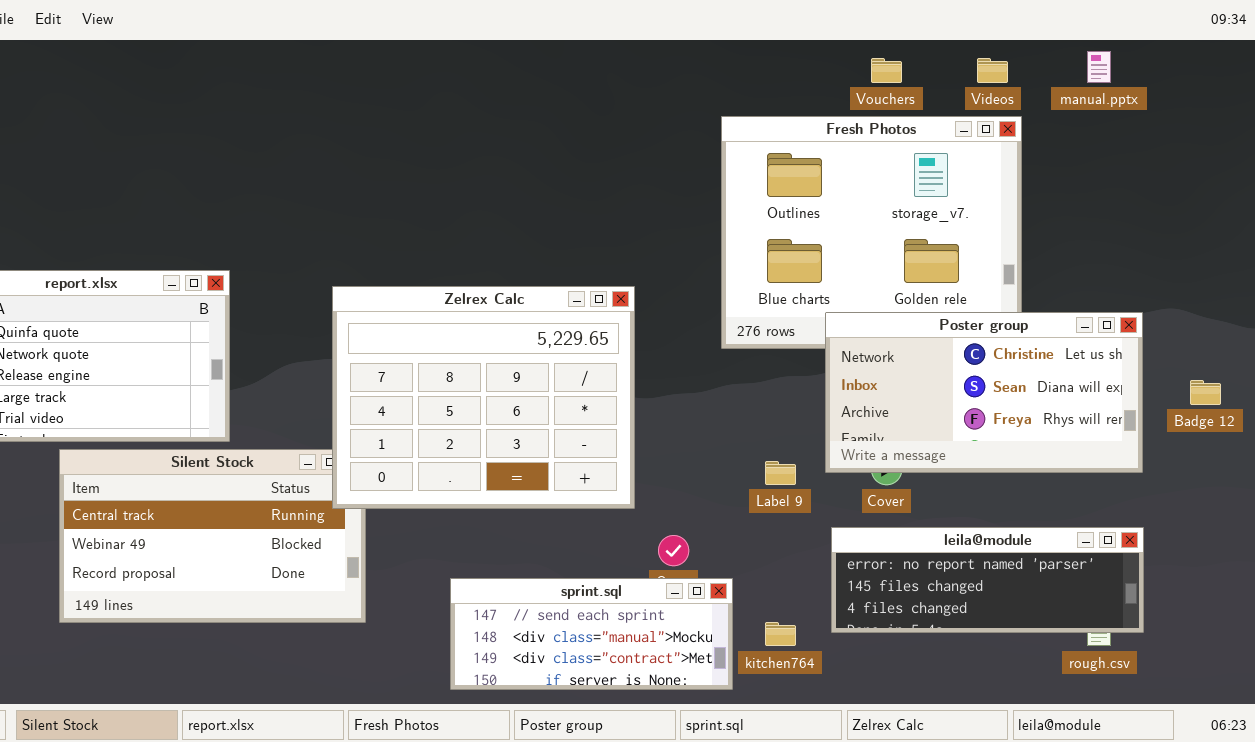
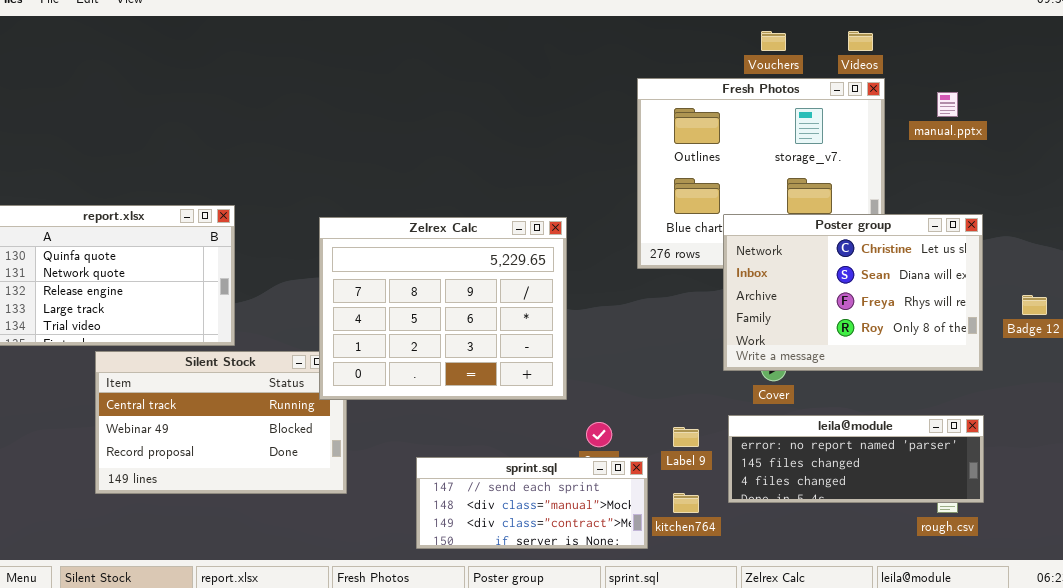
manual.pptx: [1087,51,1111,83] -> [937,92,958,117], moved
Poster group: [825,312,1143,473] -> [723,214,983,371], resized
Label 9: [765,461,796,485] -> [673,427,699,447], moved

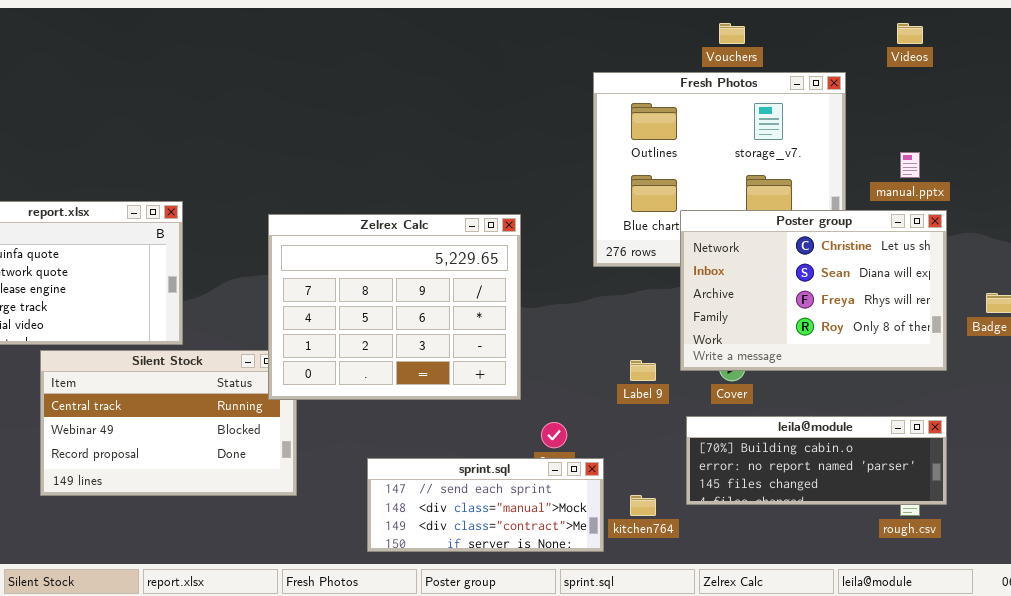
Videos: [848,31,873,51] -> [897,23,923,44], moved
manual.pptx: [937,92,958,117] -> [900,152,920,178], moved
leila@module: [728,415,984,503] -> [686,416,947,505], scrolled up 1 row
Label 9: [673,427,699,447] -> [630,360,656,381], moved

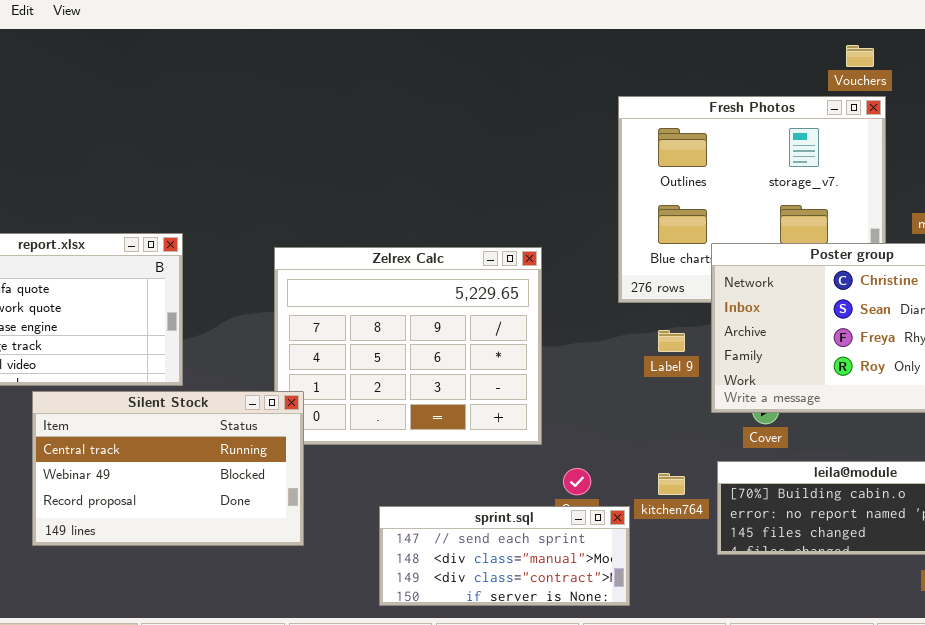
Vouchers: [719,23,745,44] -> [846,45,874,67], moved
Silent Stock: [40,350,297,496] -> [32,391,304,546], raised
Label 9: [630,360,656,381] -> [658,330,685,352], moved
kitchen764: [630,495,656,516] -> [658,473,685,495], moved

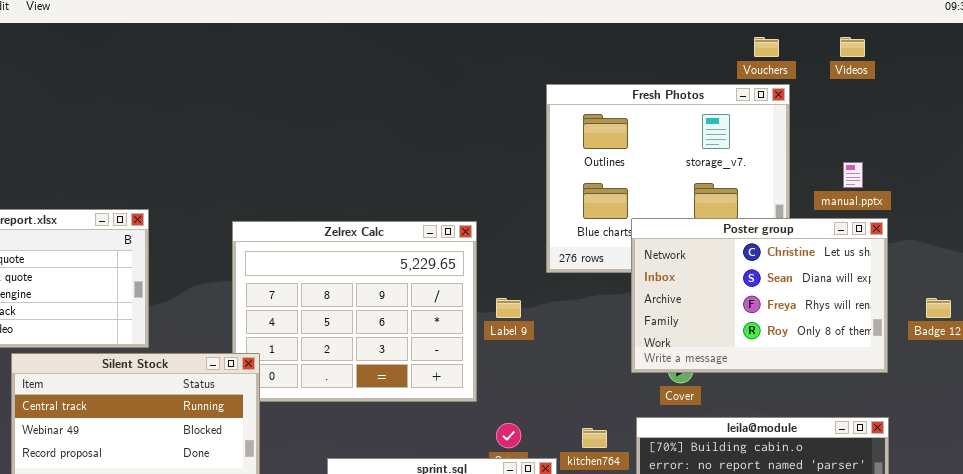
Label 9: [658,330,685,352] -> [496,298,521,318], moved

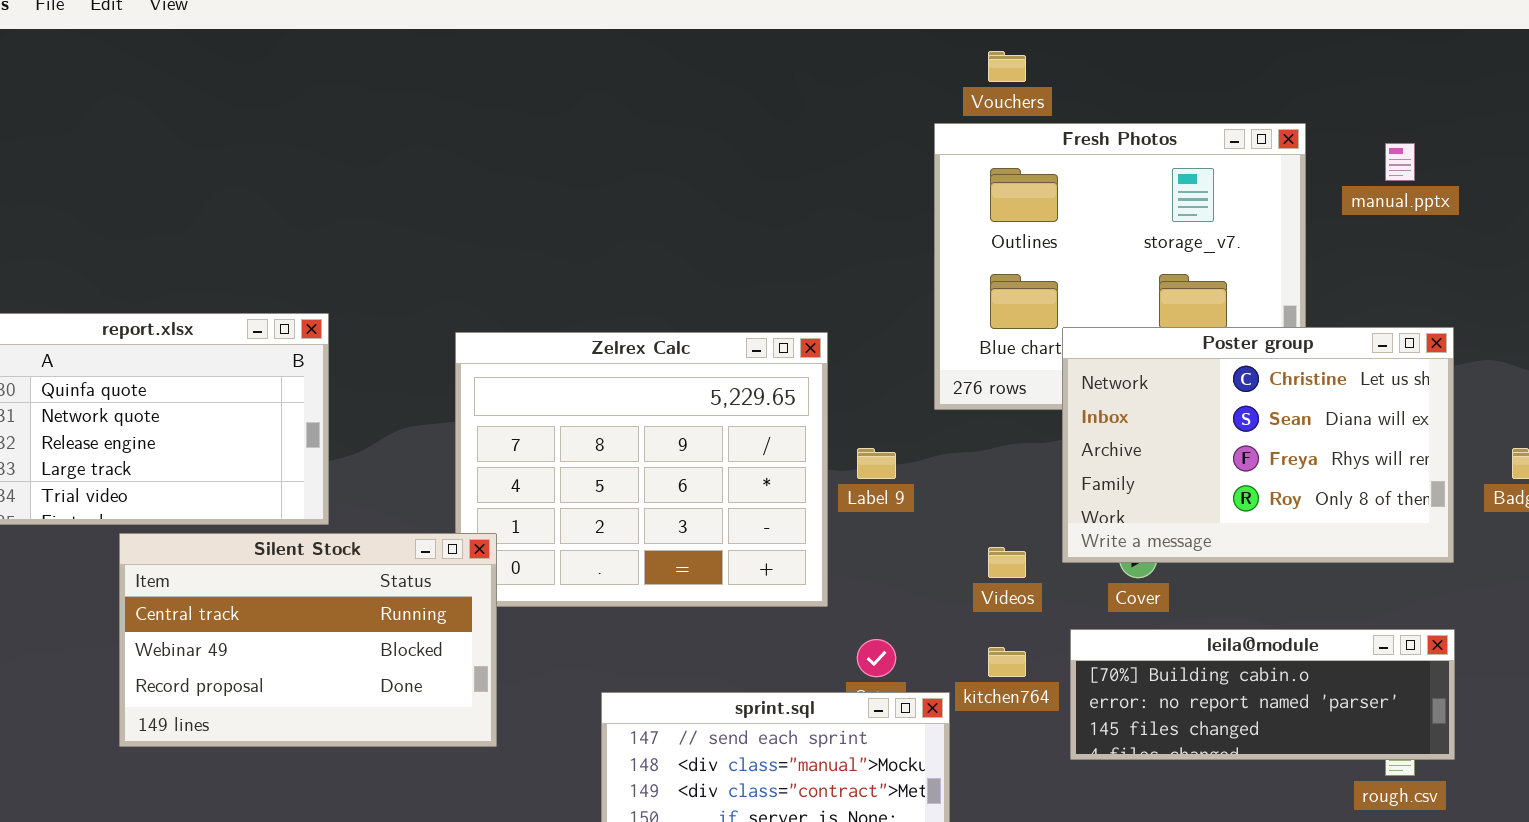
Vouchers: [754,37,779,57] -> [988,51,1026,82], moved
Videos: [840,37,865,57] -> [988,547,1026,578], moved
manual.pptx: [843,162,863,188] -> [1385,143,1415,181], moved

